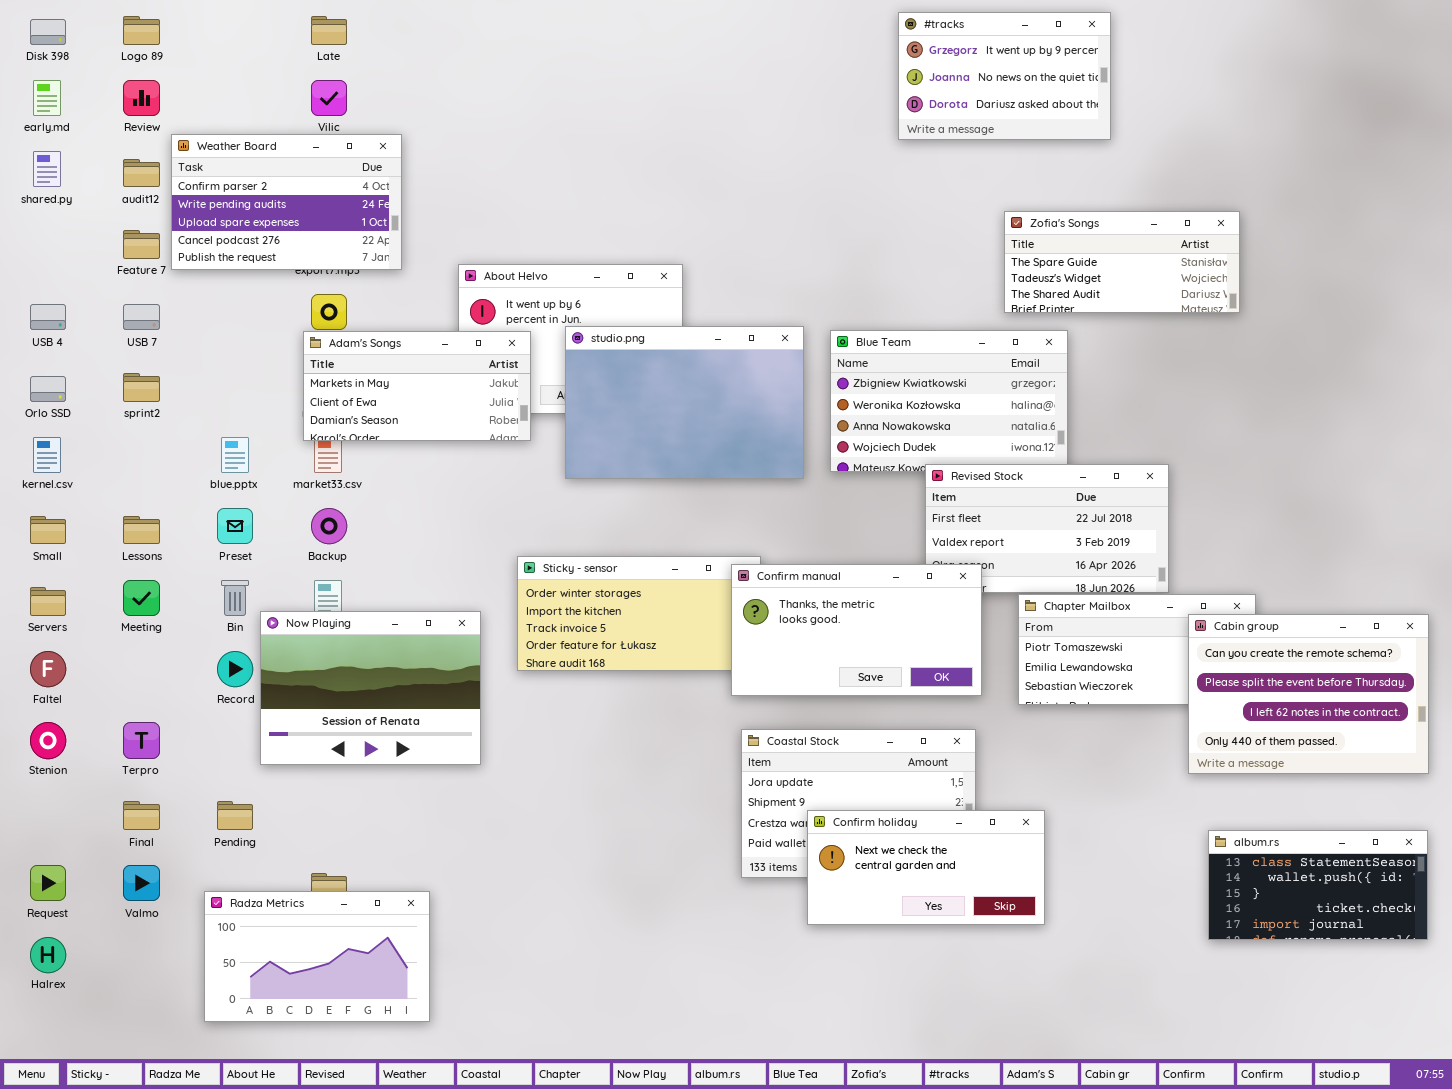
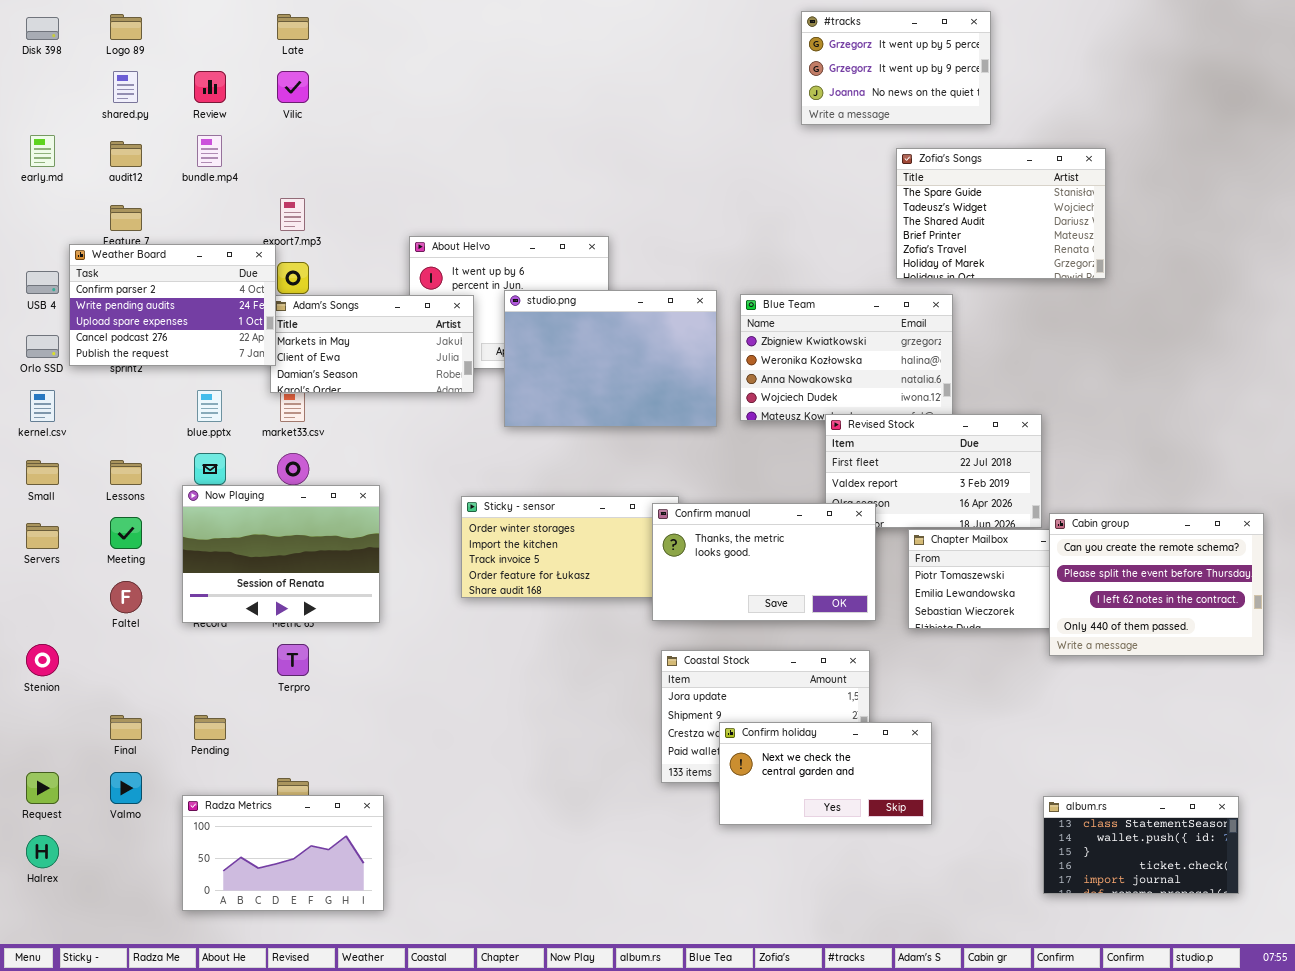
#tracks: [898,12,1111,140] -> [801,11,991,125], scrolled up 1 row
early.md: [33,80,61,116] -> [30,135,55,167], moved
Review: [123,80,160,116] -> [194,71,226,103], moved
Weather Board: [171,134,402,270] -> [69,244,276,366], moved
shared.py: [33,151,61,187] -> [113,71,138,103], moved
Zofia's Songs: [1004,211,1240,313] -> [896,148,1106,279], resized
Now Playing: [260,611,481,765] -> [182,485,380,623], moved
Cabin group: [1188,614,1429,774] -> [1049,513,1264,656], moved
Faltel: [30,651,66,687] -> [110,581,142,613], moved
Terpro: [123,722,160,759] -> [277,644,309,676], moved
album.rs: [1208,830,1428,940] -> [1043,796,1239,894], moved

